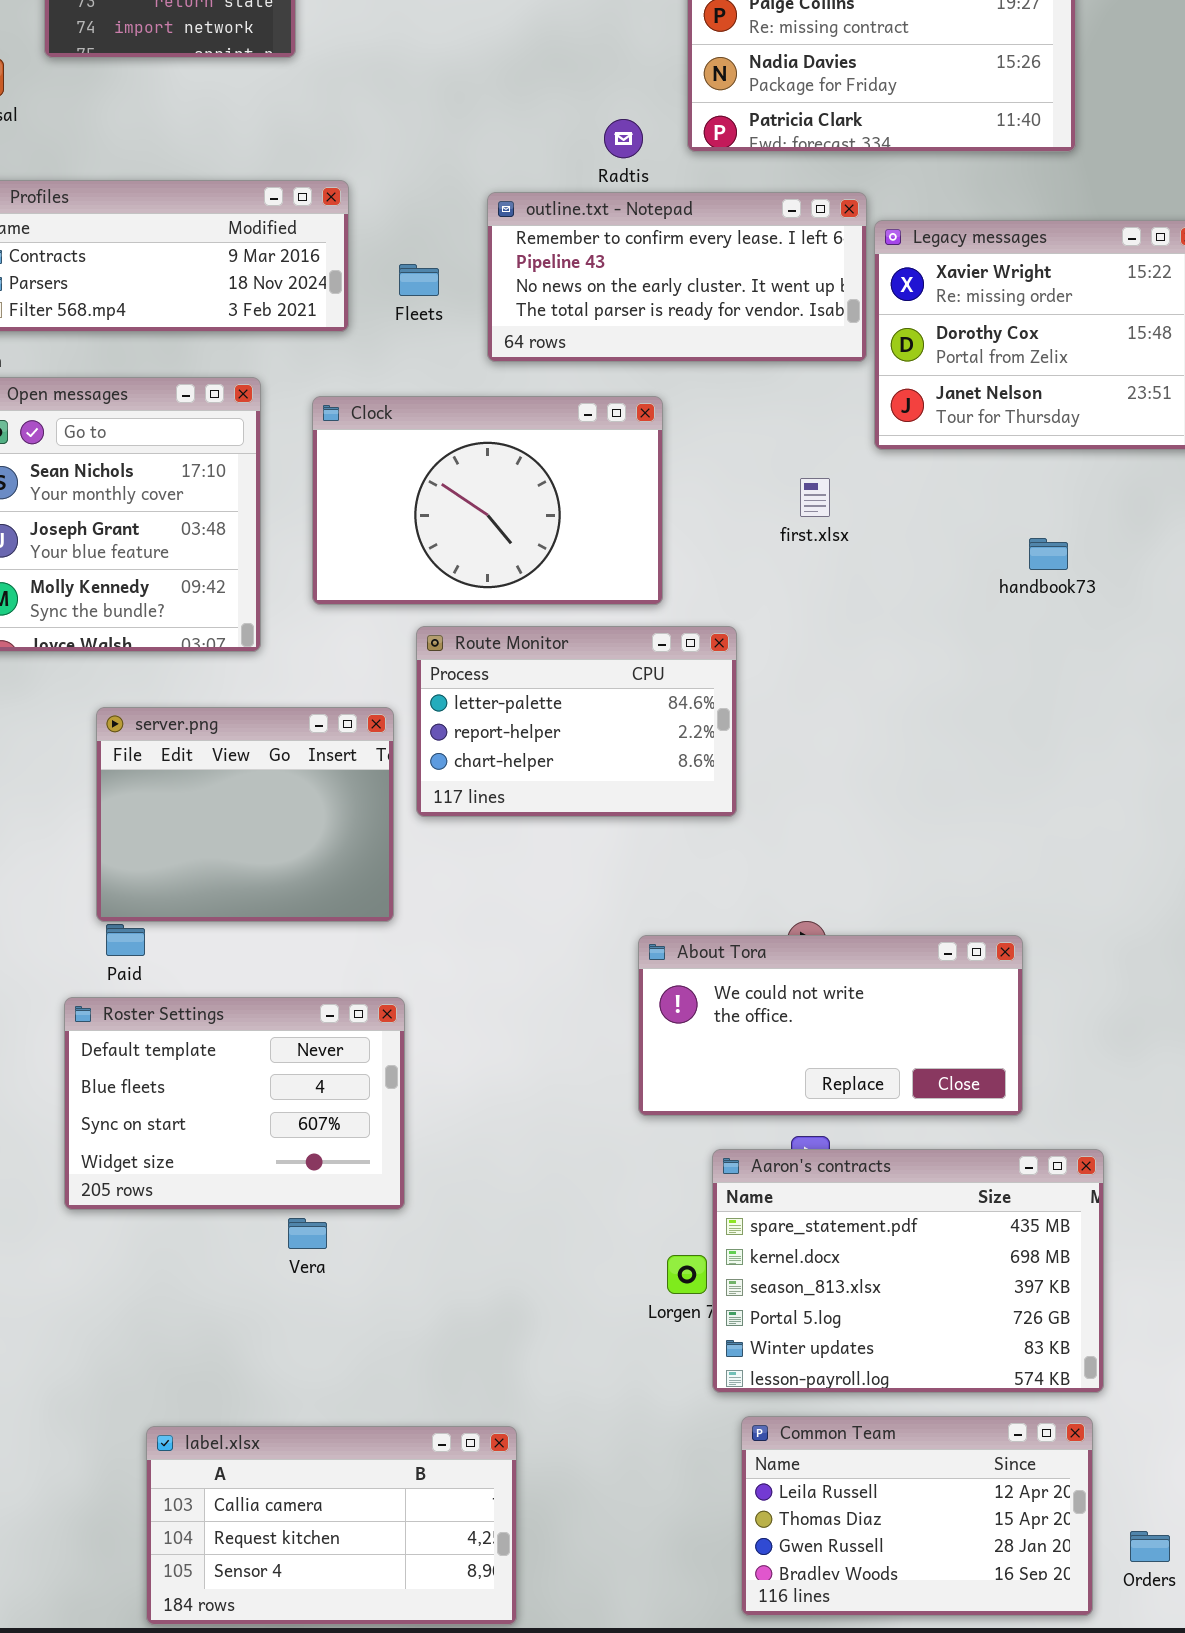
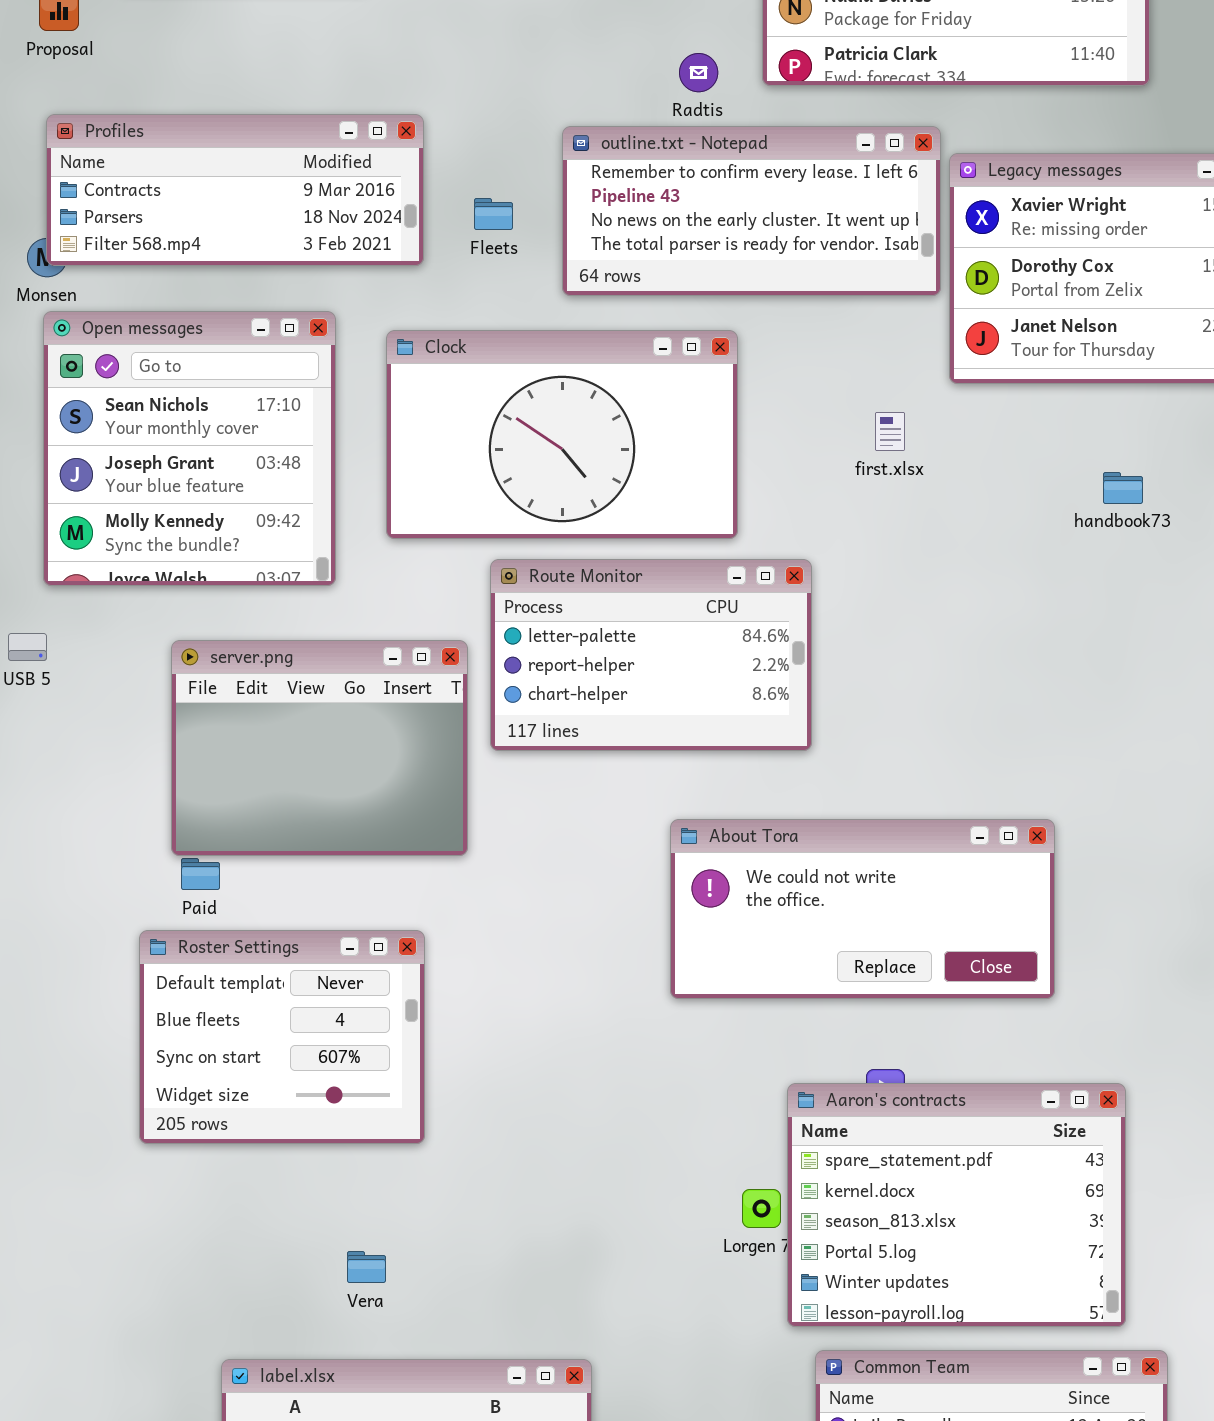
About Tora: [638,935,1023,1116] -> [670,819,1055,999], moved
Roster Settings: [64,997,405,1210] -> [139,930,425,1144], resized
Aaron's contracts: [712,1149,1104,1393] -> [787,1083,1126,1327], resized
Vera: [288,1218,327,1249] -> [347,1251,386,1283], moved

